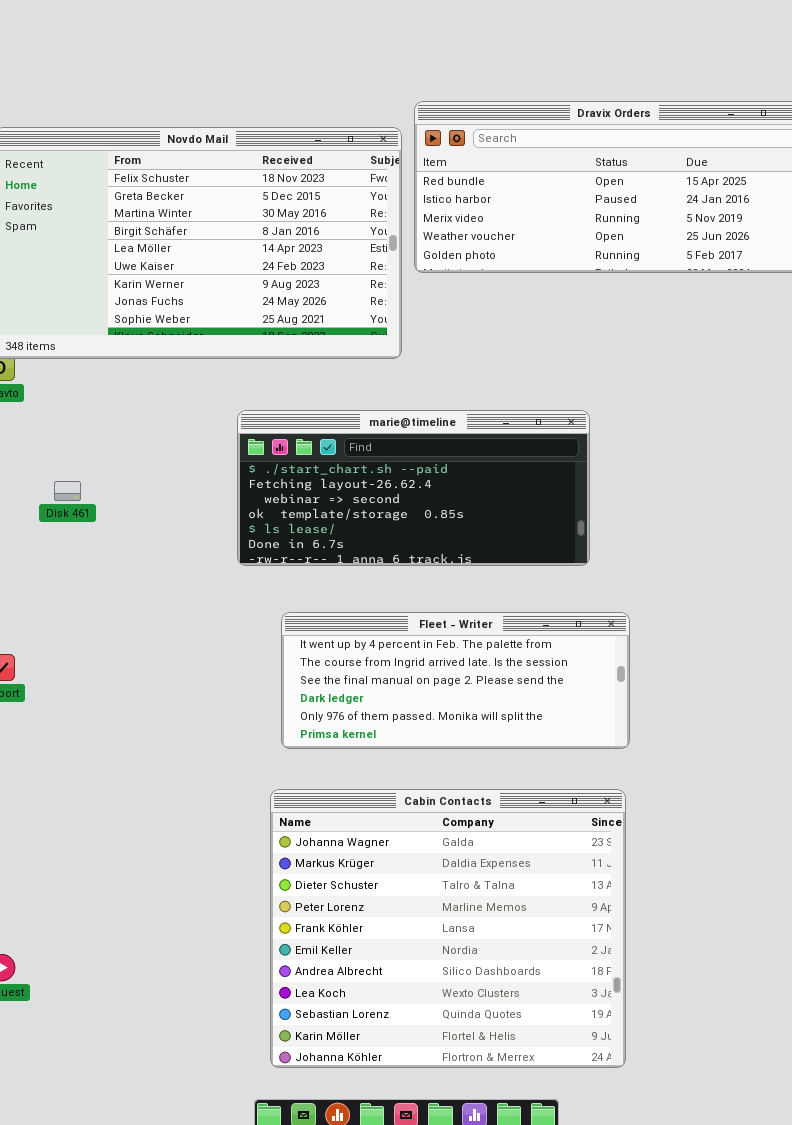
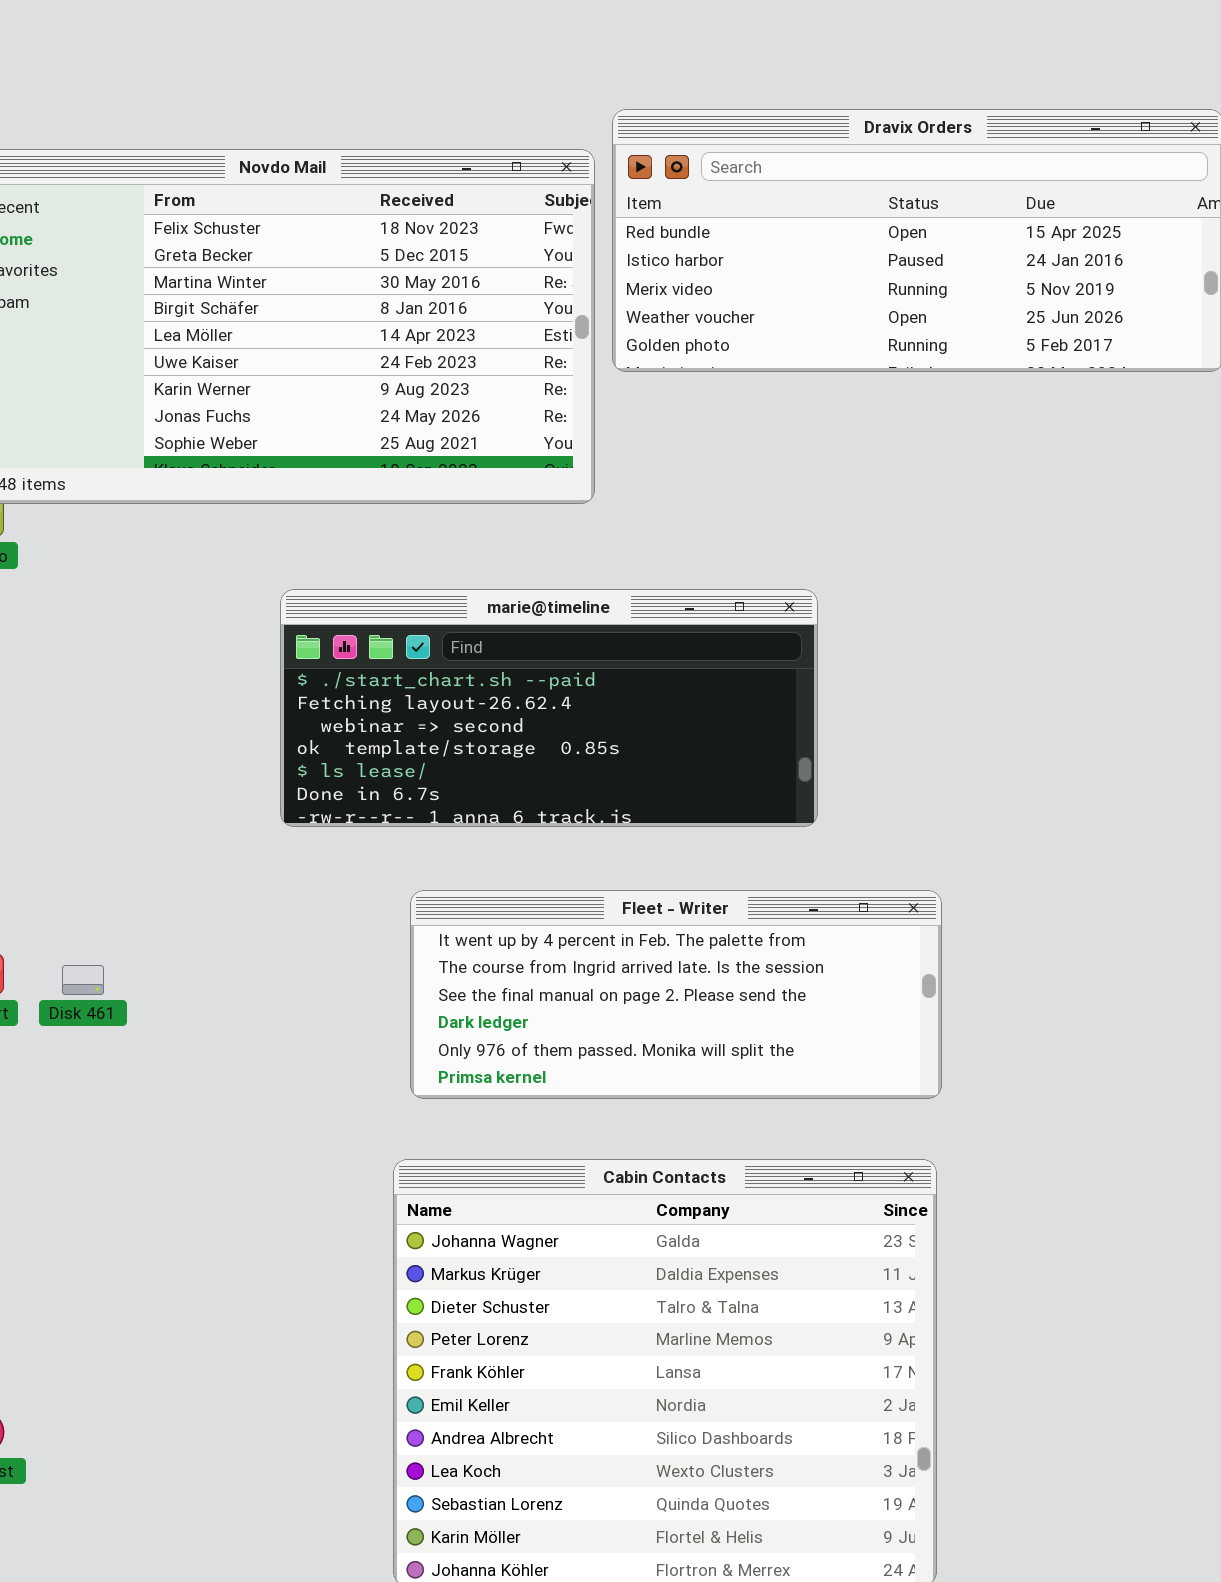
marie@timeline: [237,410,590,566] -> [280,589,818,827], moved
Disk 461: [54,481,81,501] -> [62,965,104,995], moved

